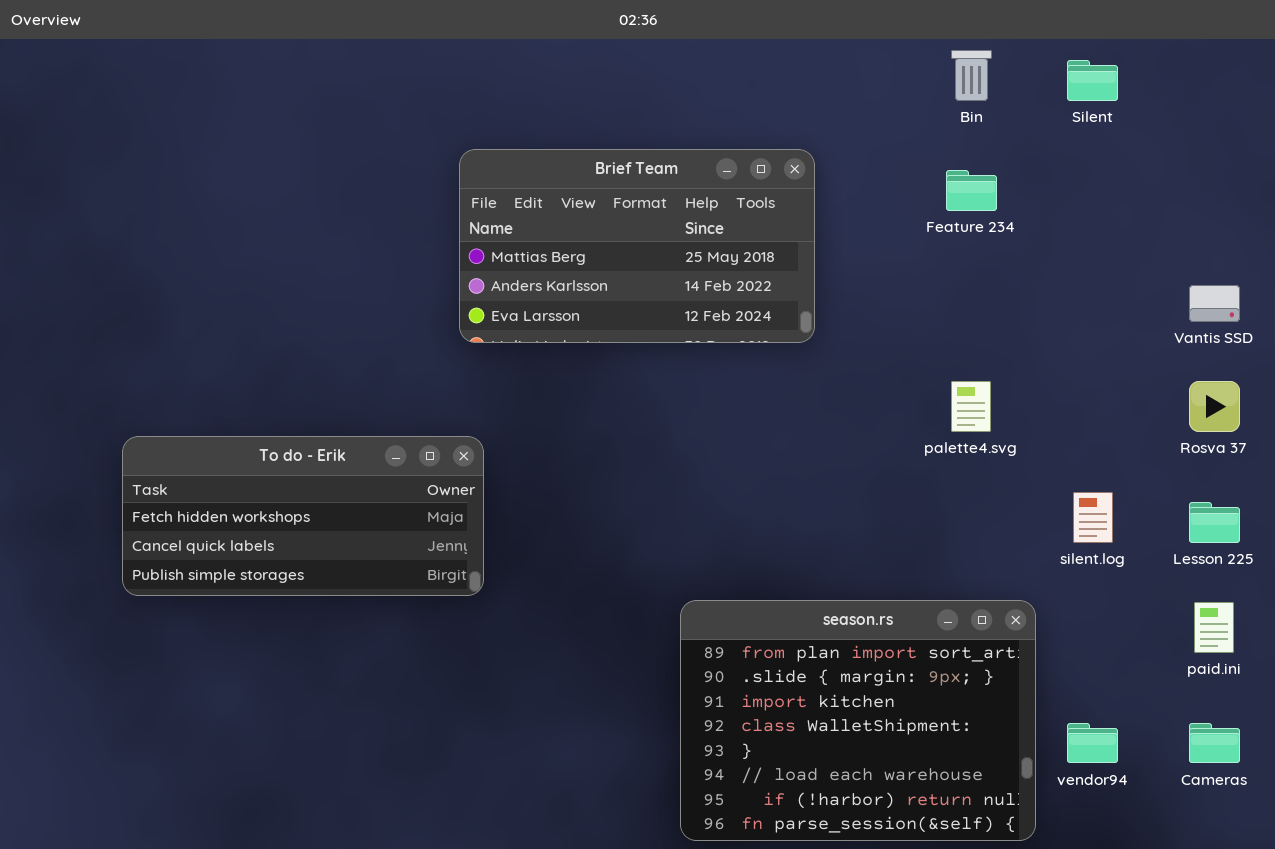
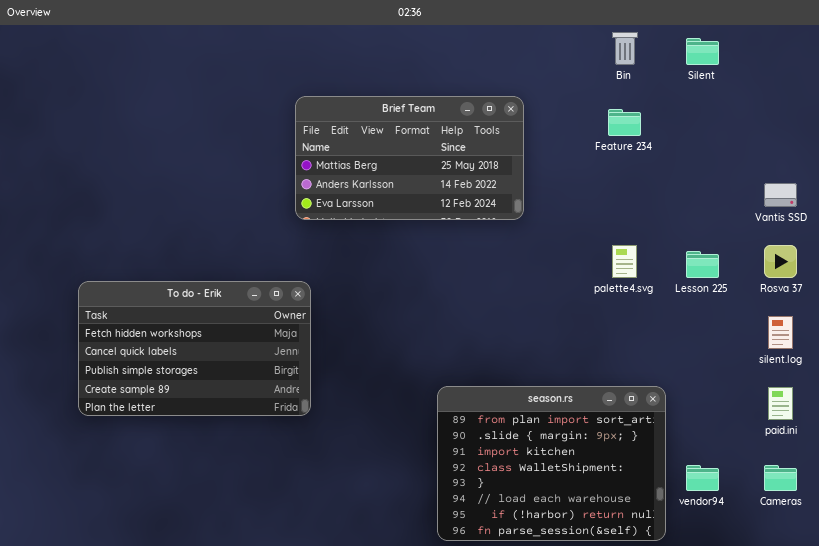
To do - Erik: [122,436,484,596] -> [78,281,311,416], resized
silent.log: [1073,492,1113,543] -> [768,316,793,349], moved
Lesson 225: [1189,502,1240,543] -> [686,251,719,278], moved

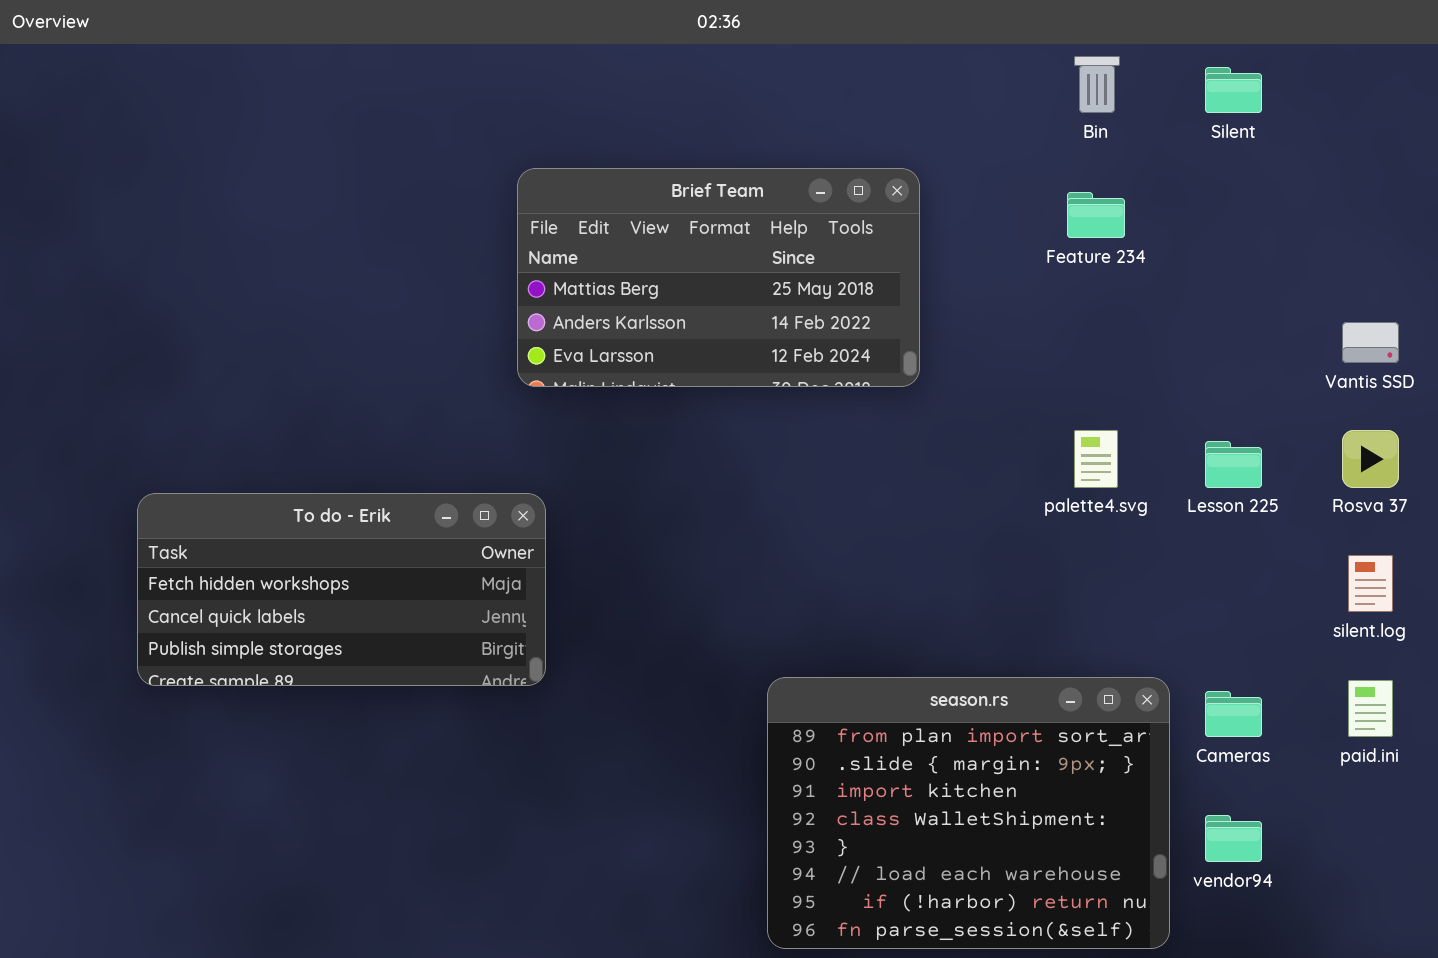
To do - Erik: [78,281,311,416] -> [137,493,546,686], resized
Cameras: [764,465,797,491] -> [1205,691,1262,737], moved

